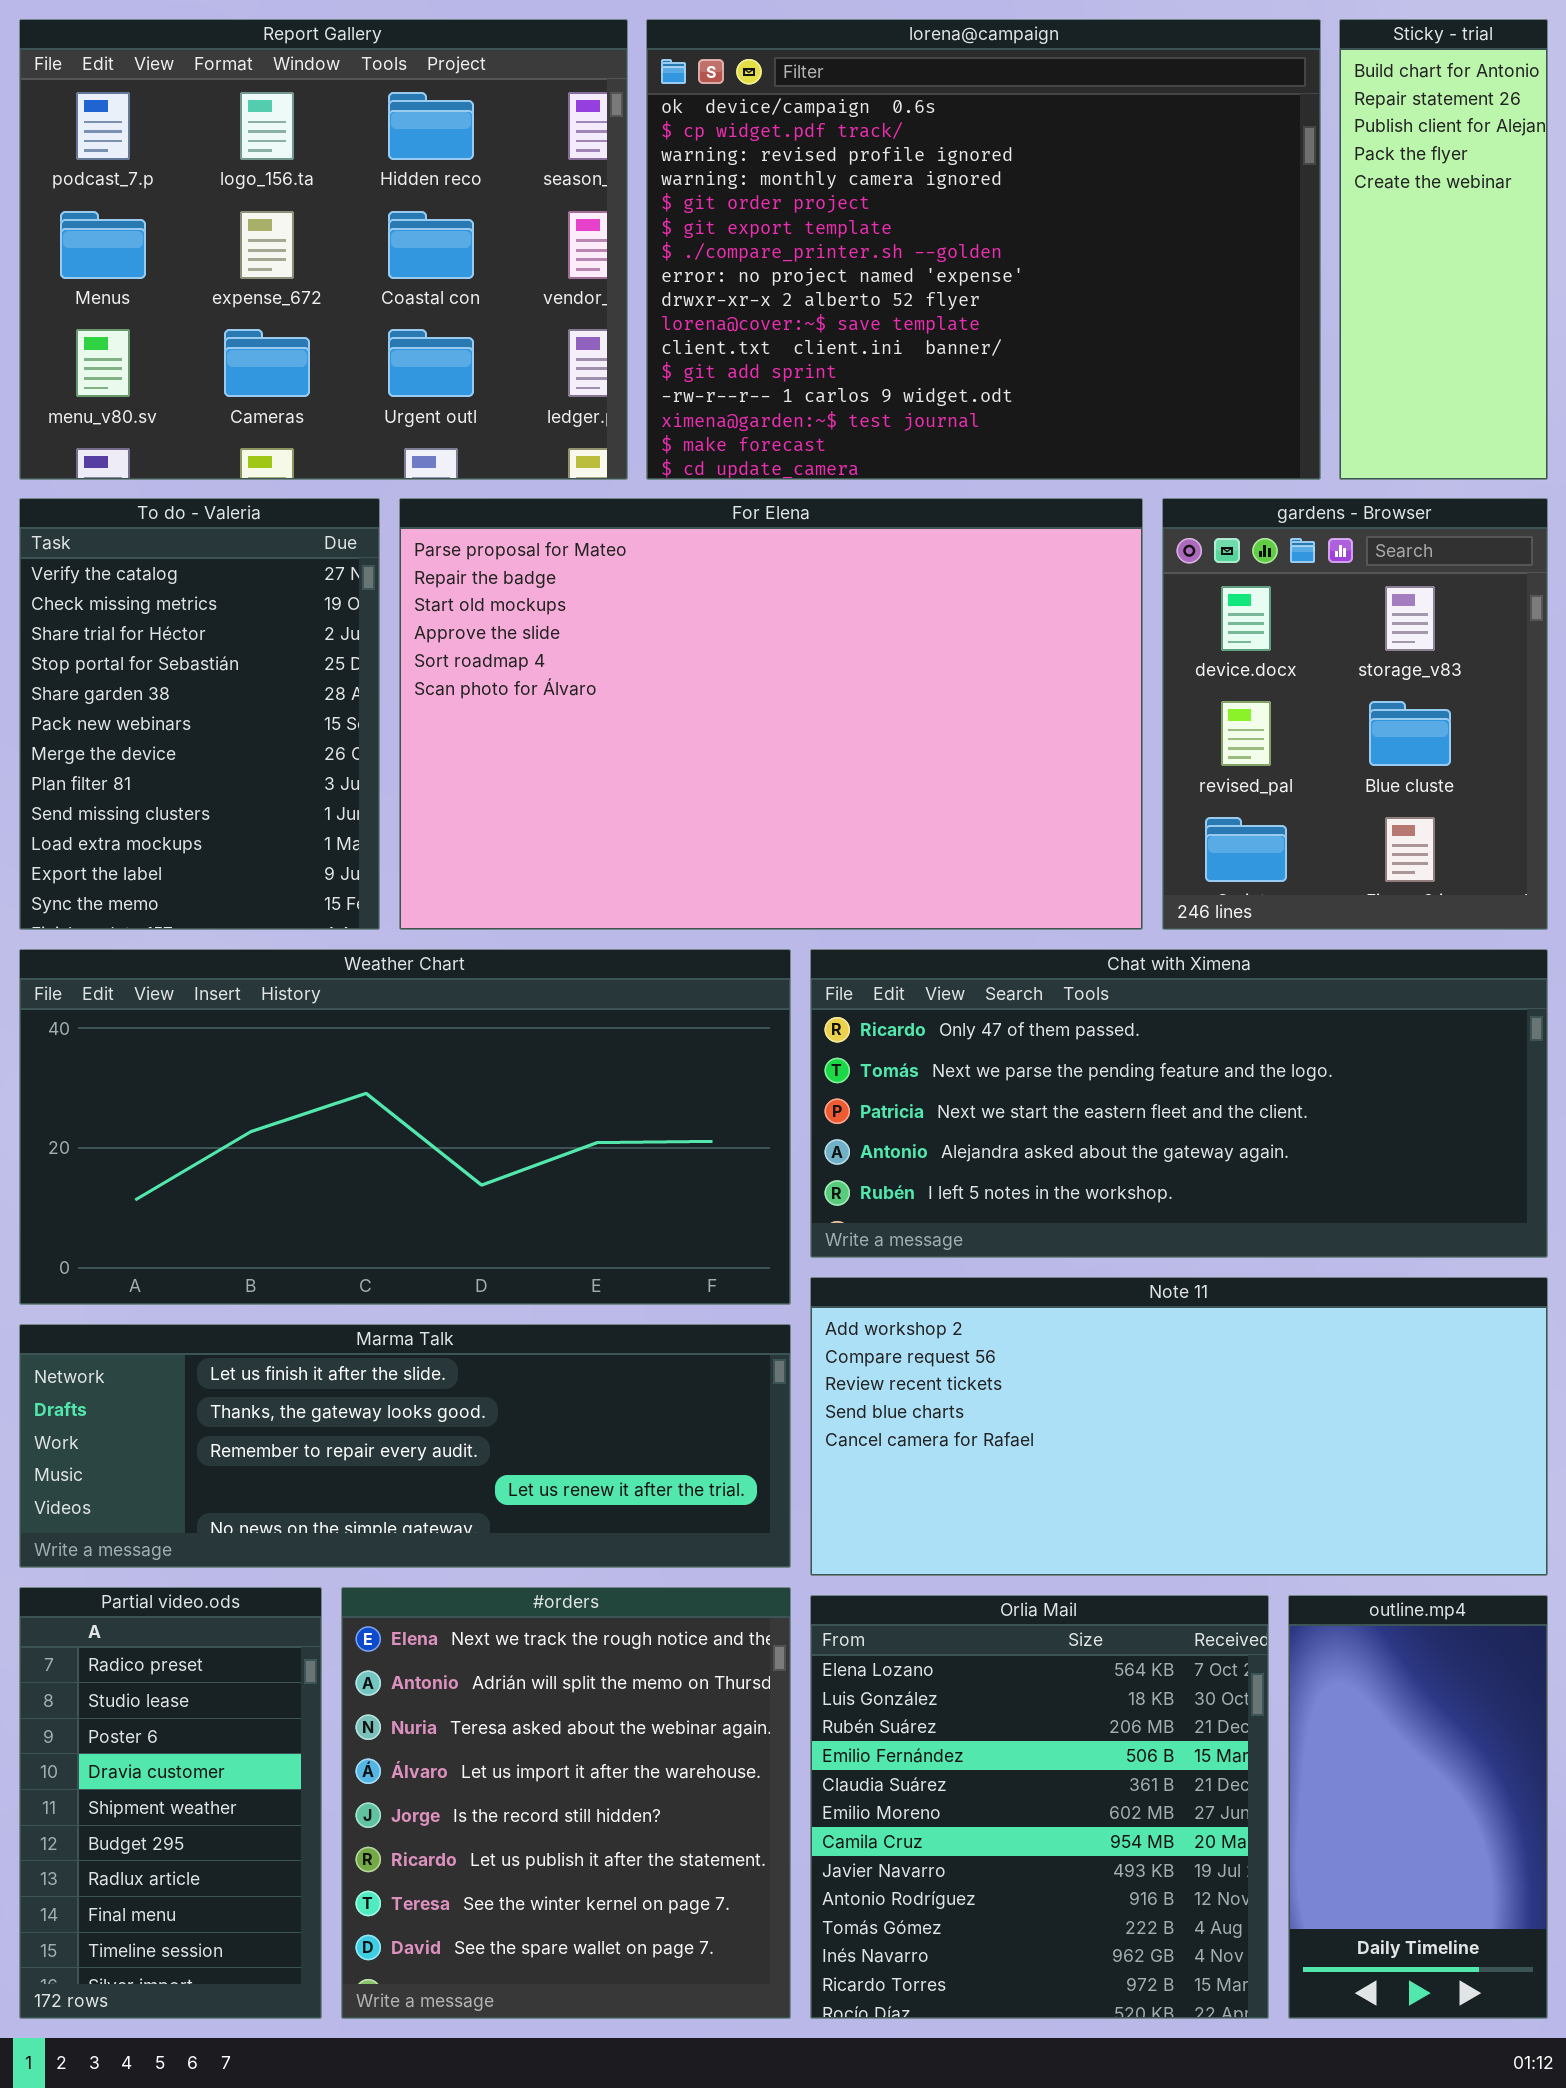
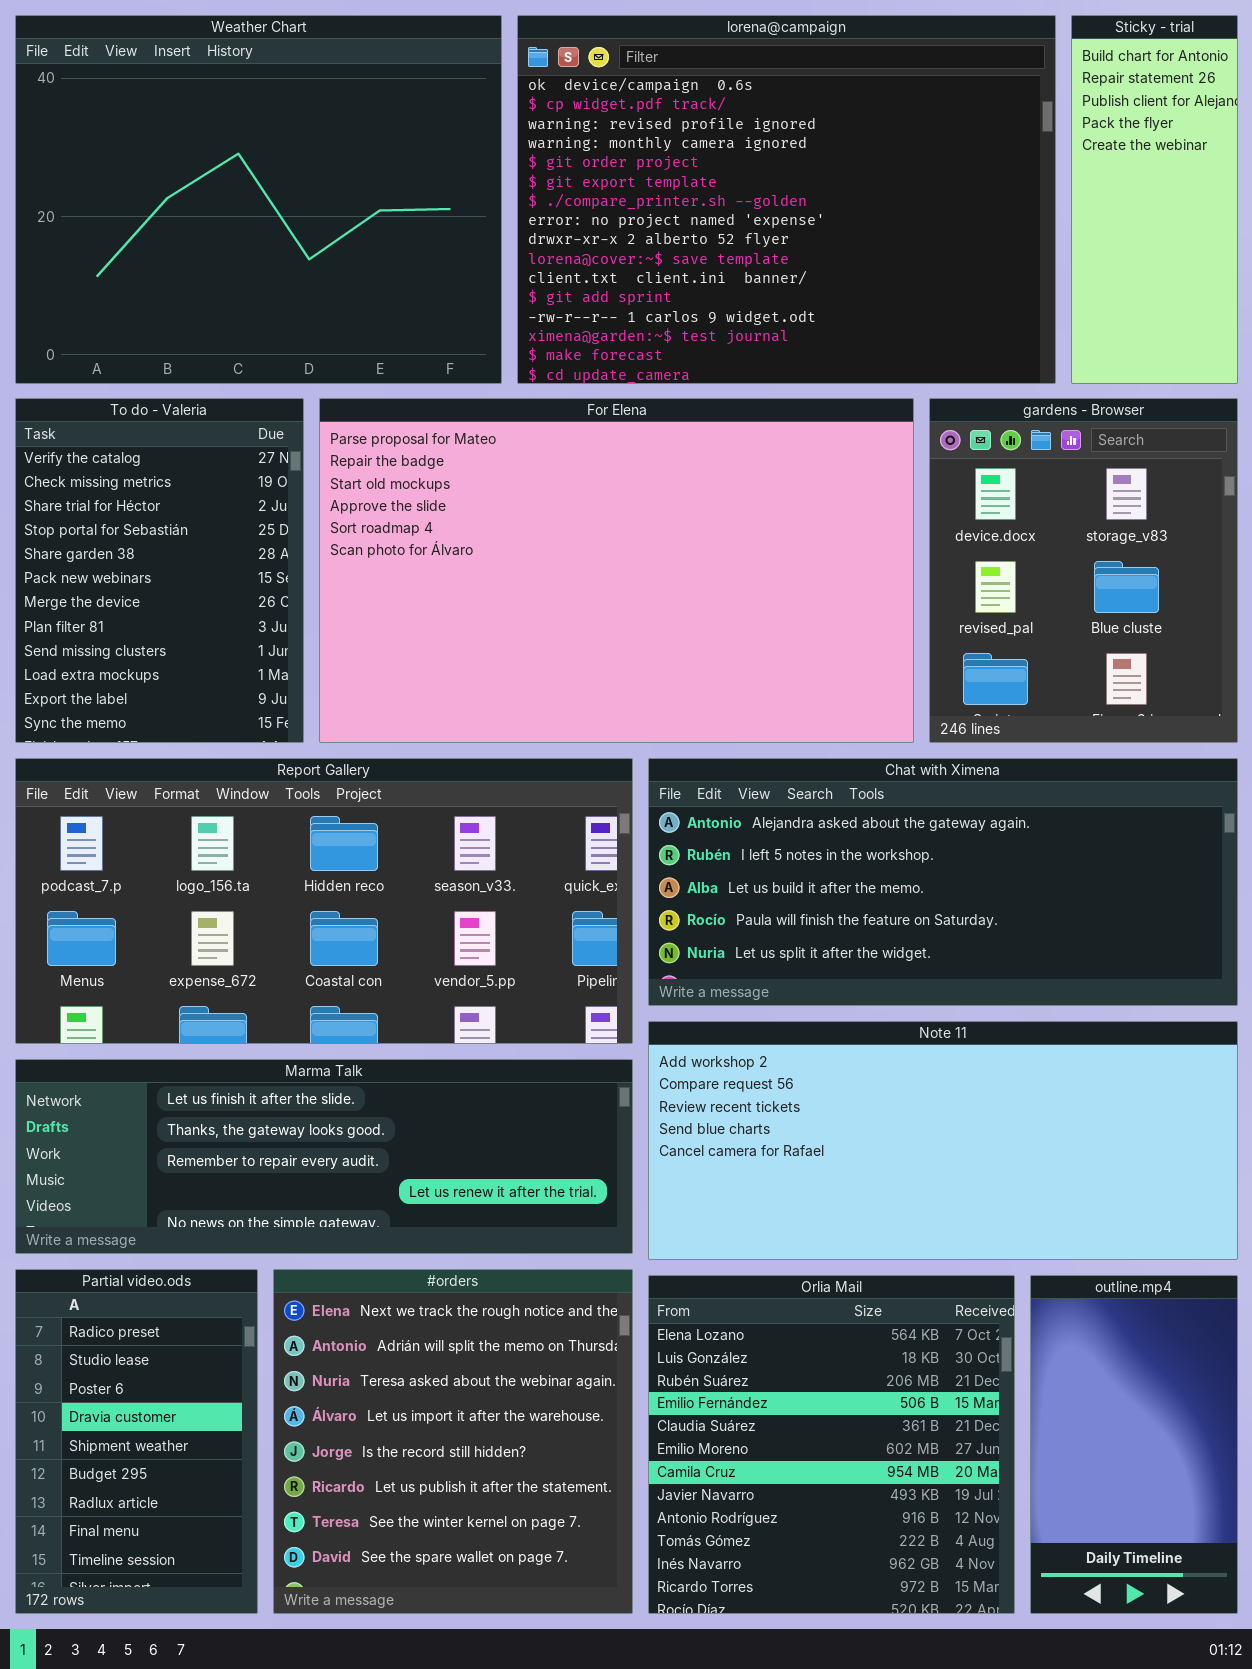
Report Gallery: [19,19,628,480] -> [15,758,633,1044], moved, resized
Weather Chart: [19,949,791,1305] -> [15,15,502,384], moved, resized
Chat with Ximena: [810,949,1548,1258] -> [648,758,1238,1006], scrolled down 3 rows

